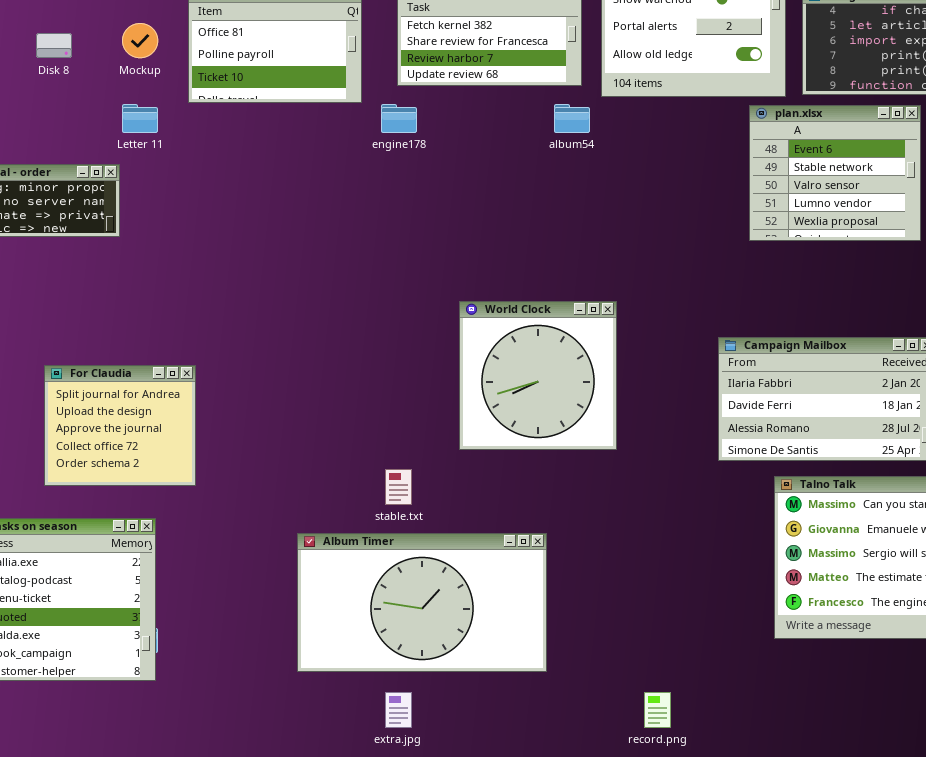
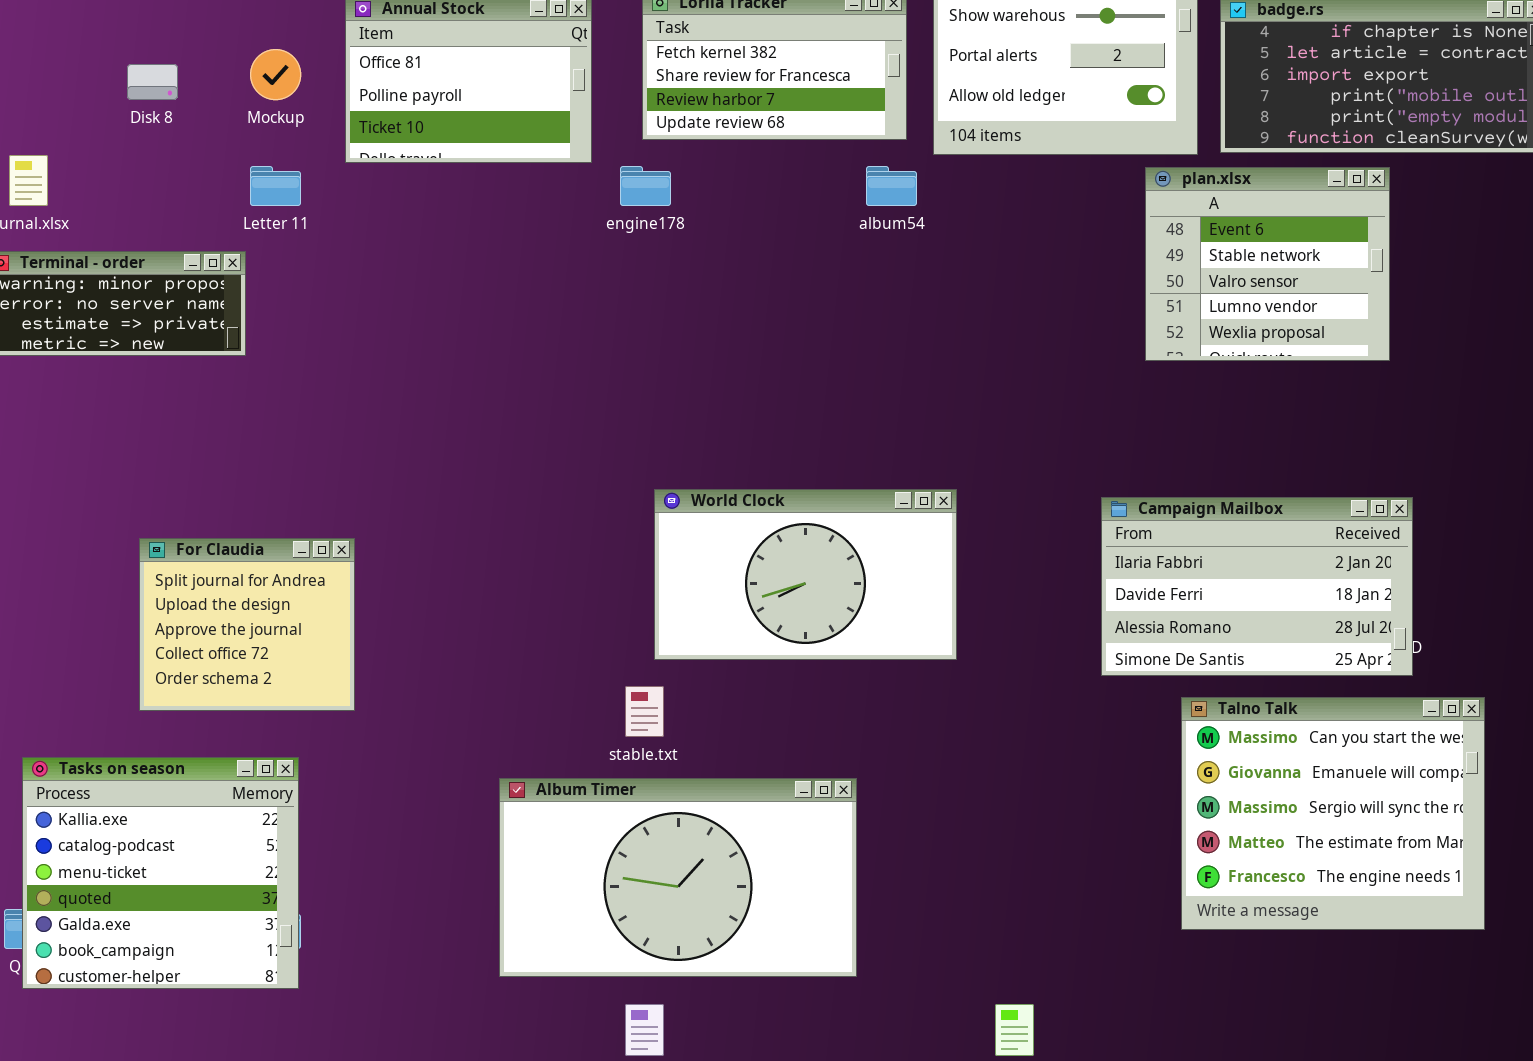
World Clock: [459,301,617,450] -> [654,489,957,660], resized

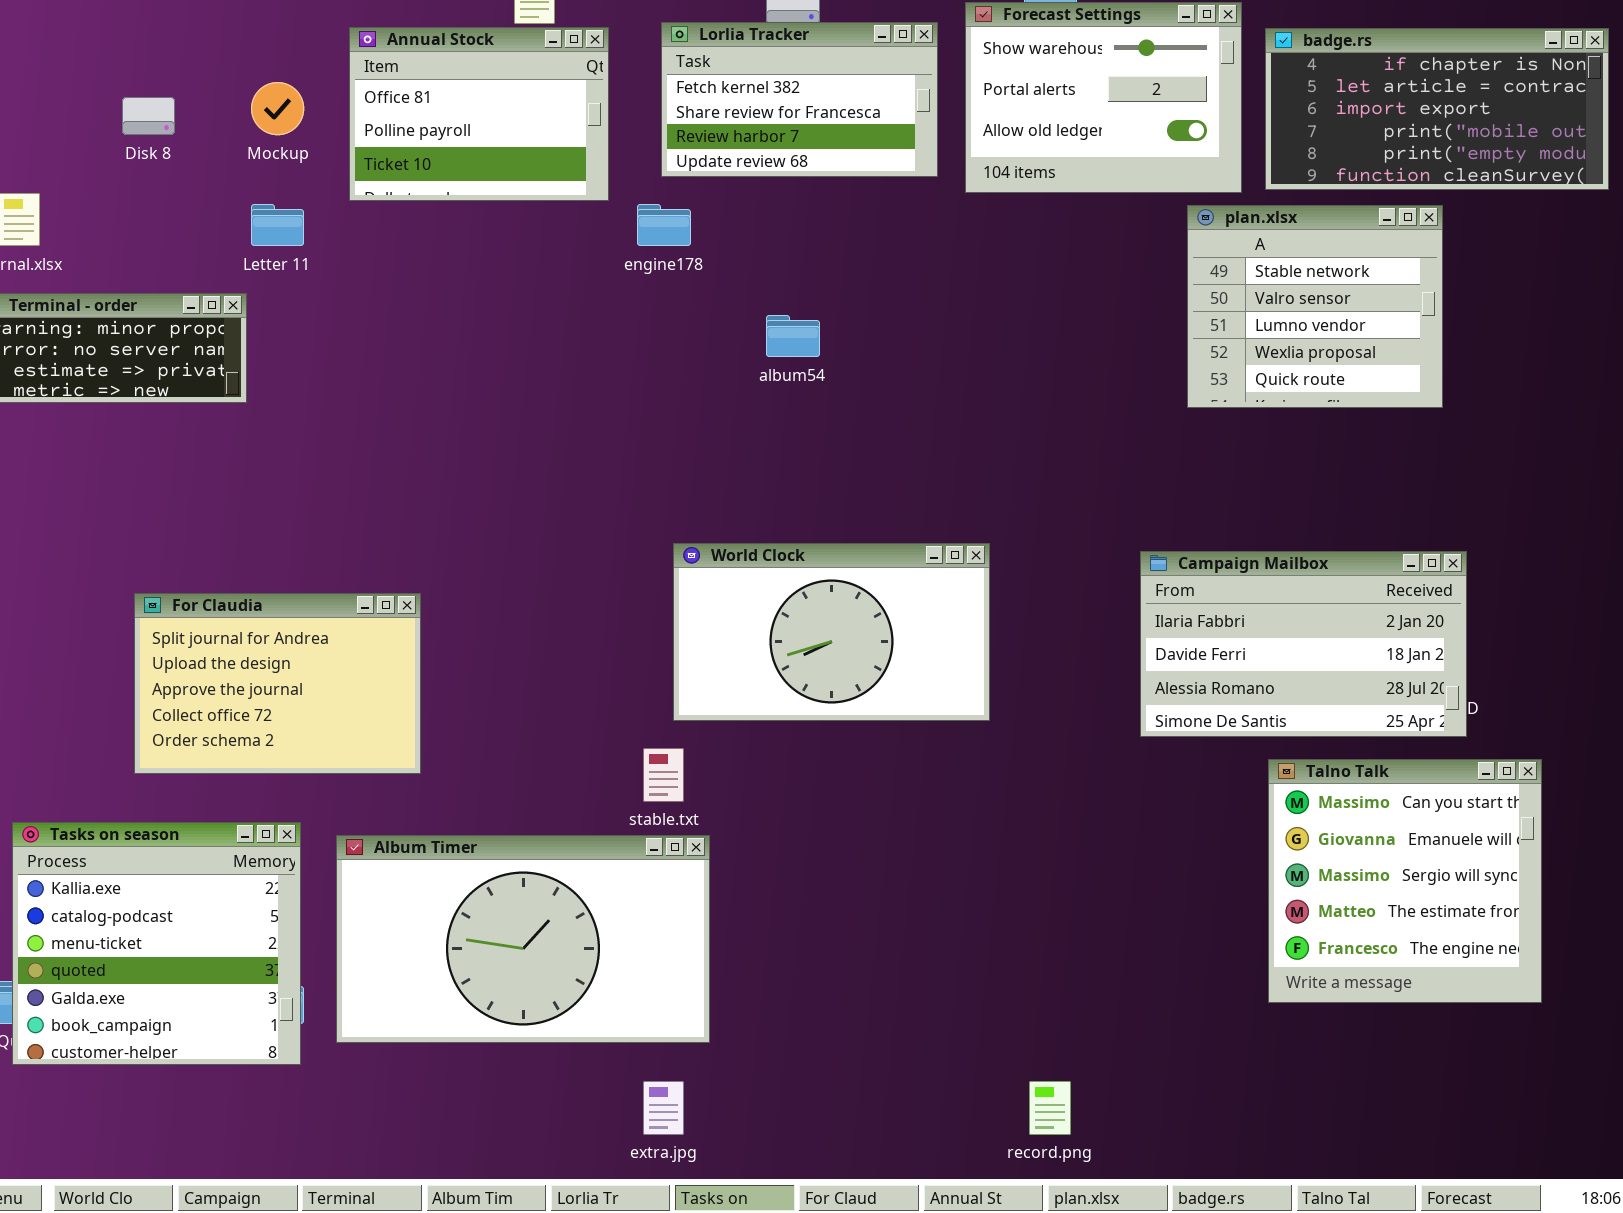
album54: [866,166,917,206] -> [766,315,820,357], moved
plan.xlsx: [1145,167,1390,361] -> [1187,205,1443,408], scrolled down 1 row
For Claudia: [139,538,355,711] -> [134,593,421,774], resized
Talno Talk: [1181,697,1485,930] -> [1268,759,1542,1003], resized
Album Timer: [499,778,857,977] -> [336,835,710,1043], moved

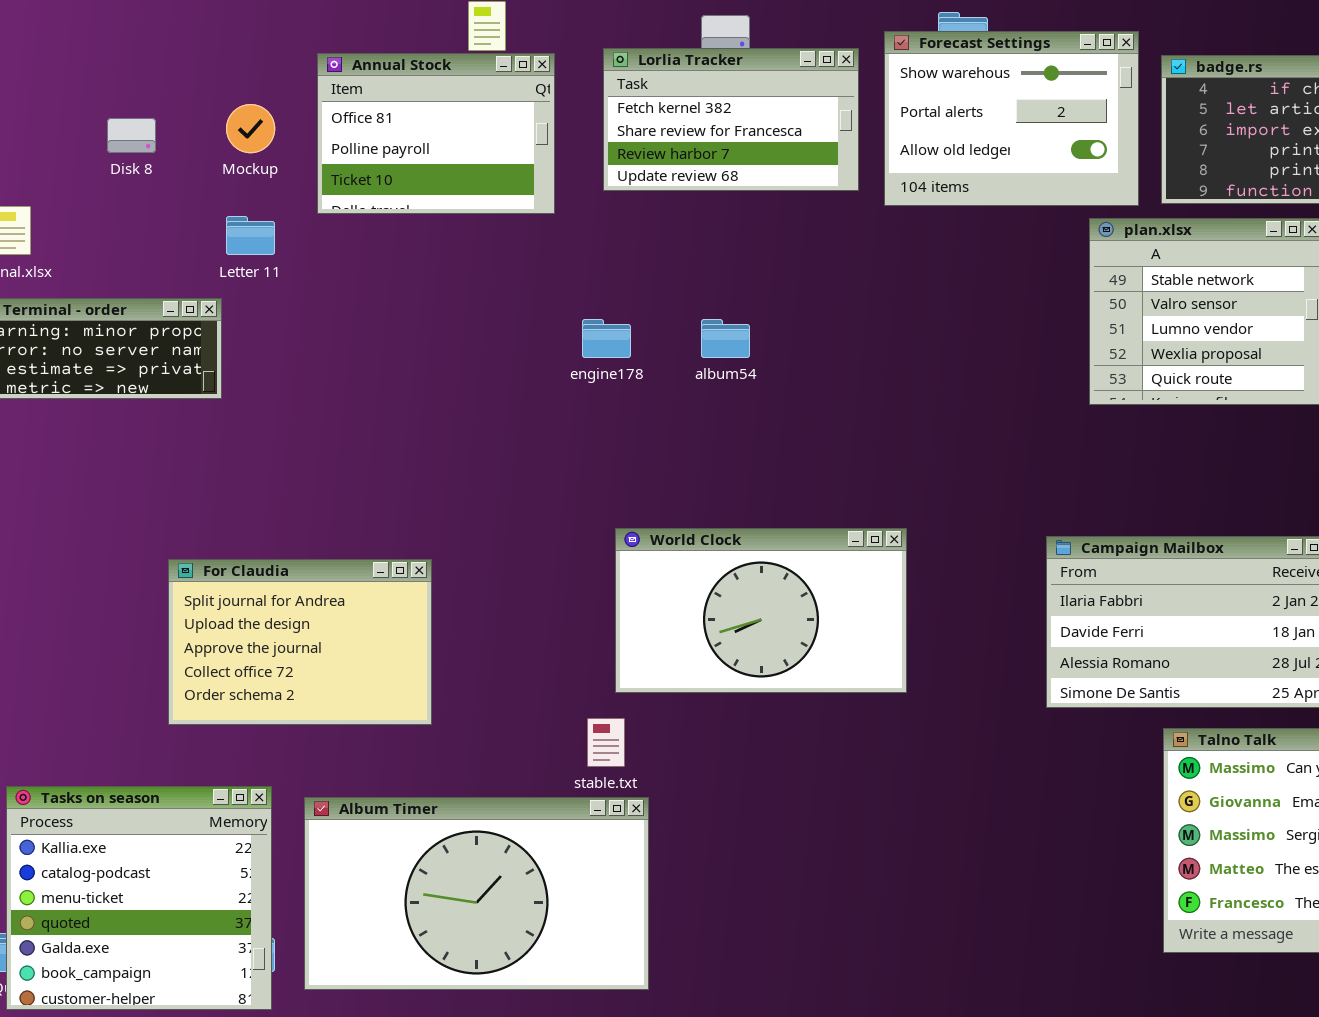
engine178: [637,204,691,246] -> [582,319,631,358], moved
For Claudia: [134,593,421,774] -> [168,559,432,725], moved

